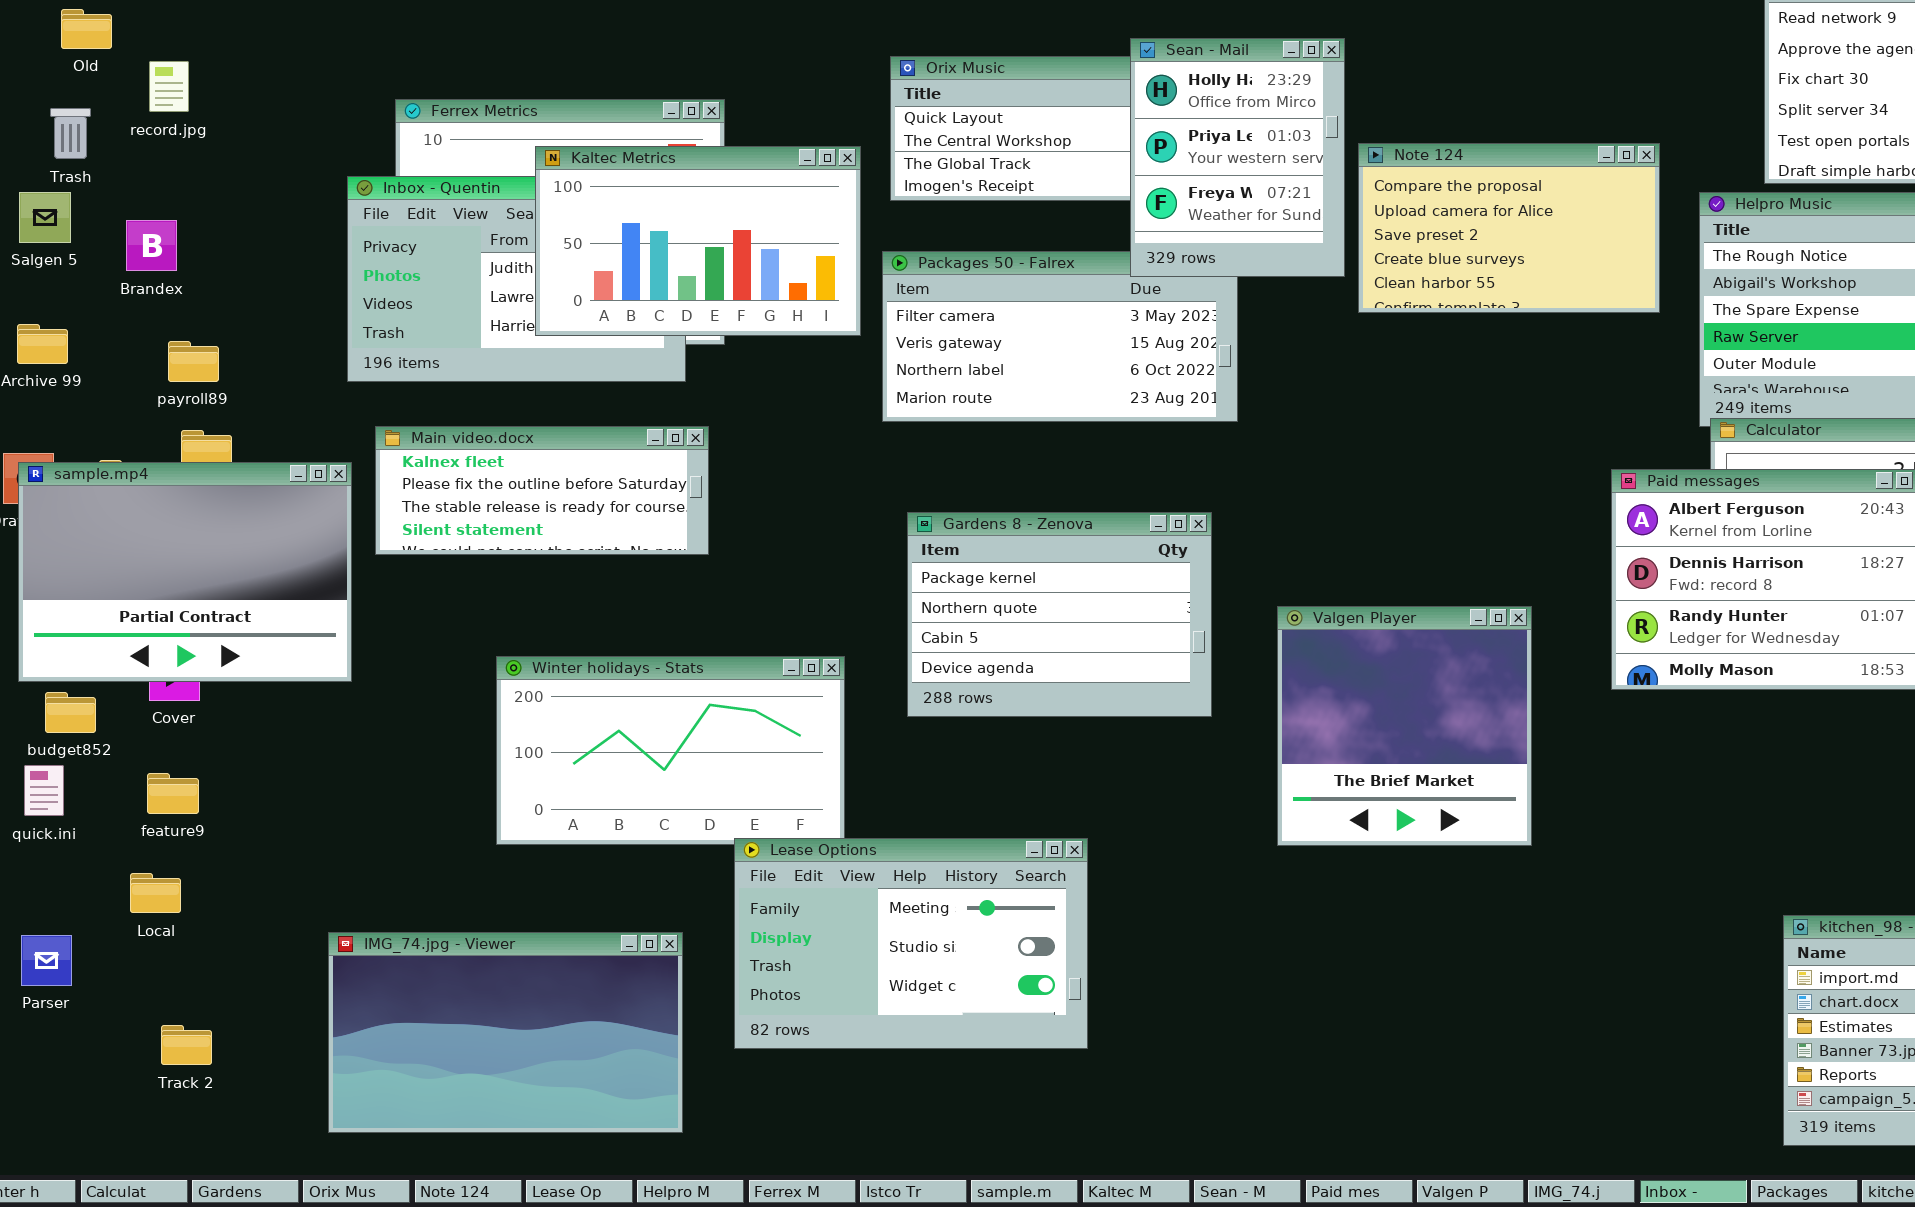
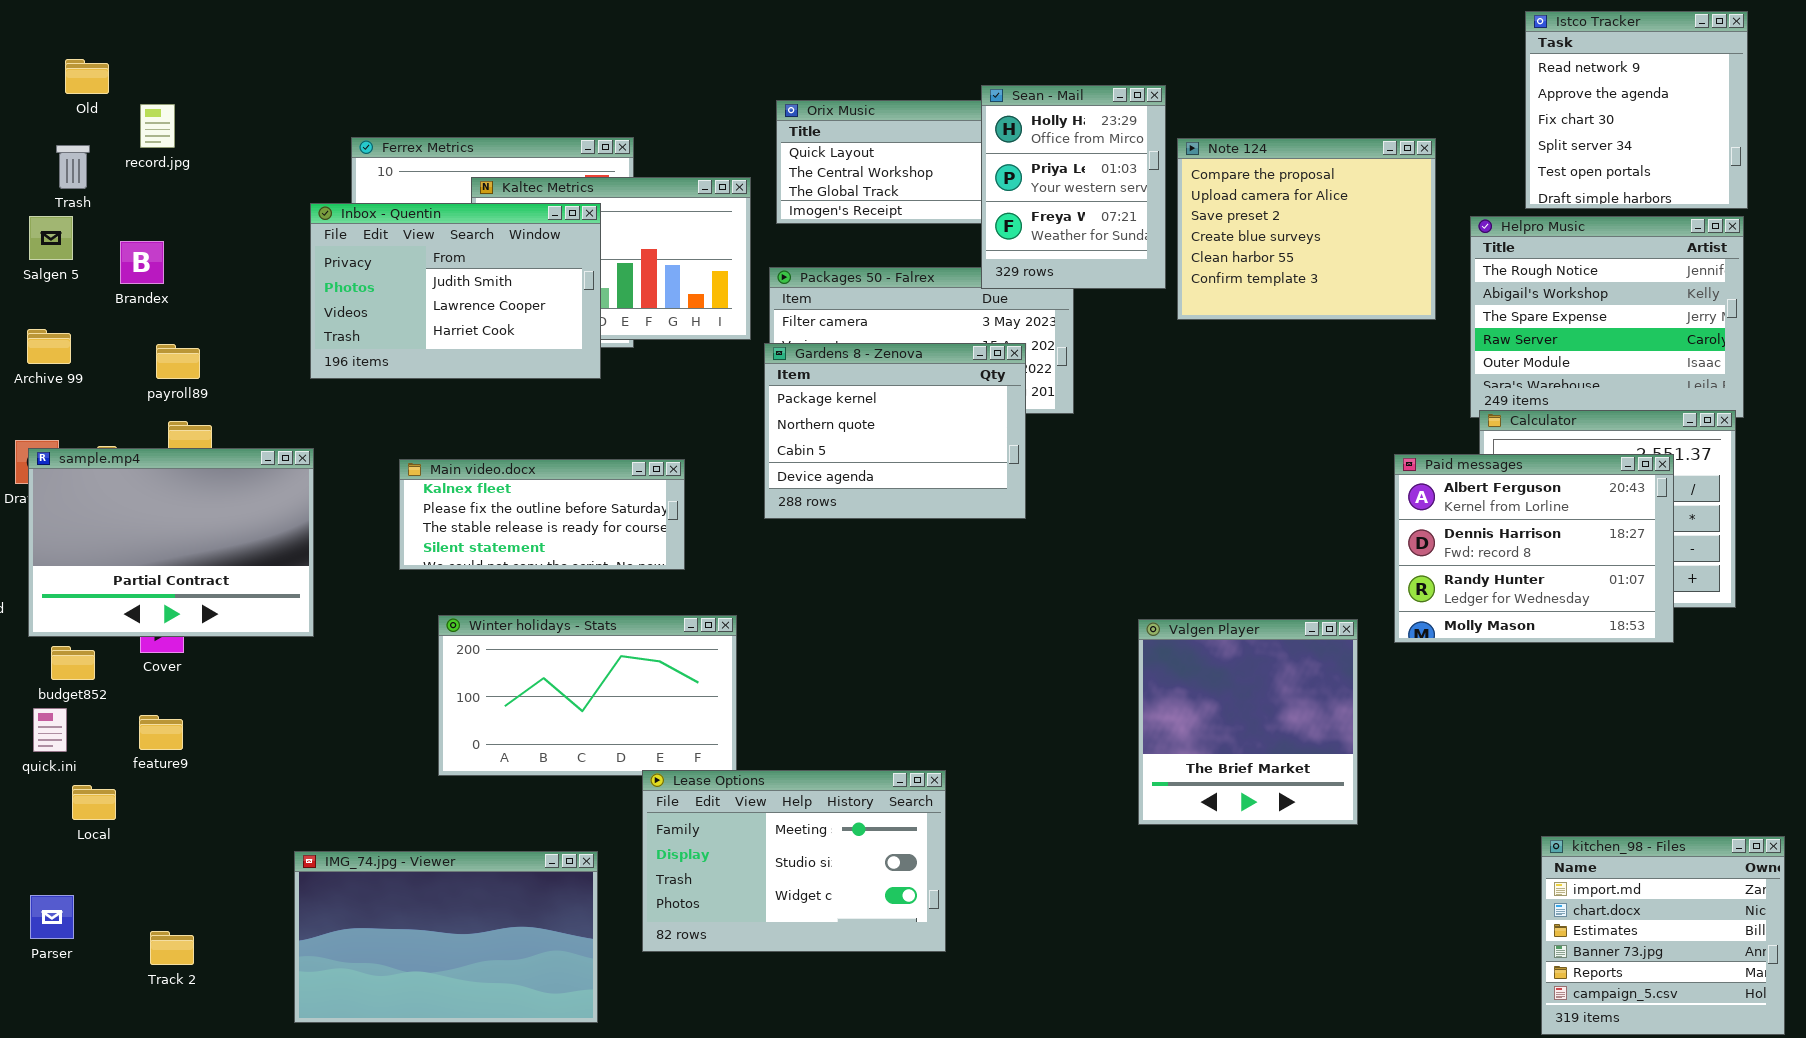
Note 124: [1358,143,1660,313] -> [1177,138,1436,320], resized
Inbox - Quentin: [347,176,686,382] -> [310,203,601,379], raised
Main video.docx: [375,426,709,555] -> [399,459,685,570], moved
Gardens 8 - Zenova: [907,512,1212,717] -> [764,343,1026,519], moved
Valgen Player: [1277,606,1532,846] -> [1138,619,1358,825], moved
Local: [130,873,181,913] -> [72,785,116,820], moved
Parser: [21,935,72,986] -> [30,895,74,939], moved

